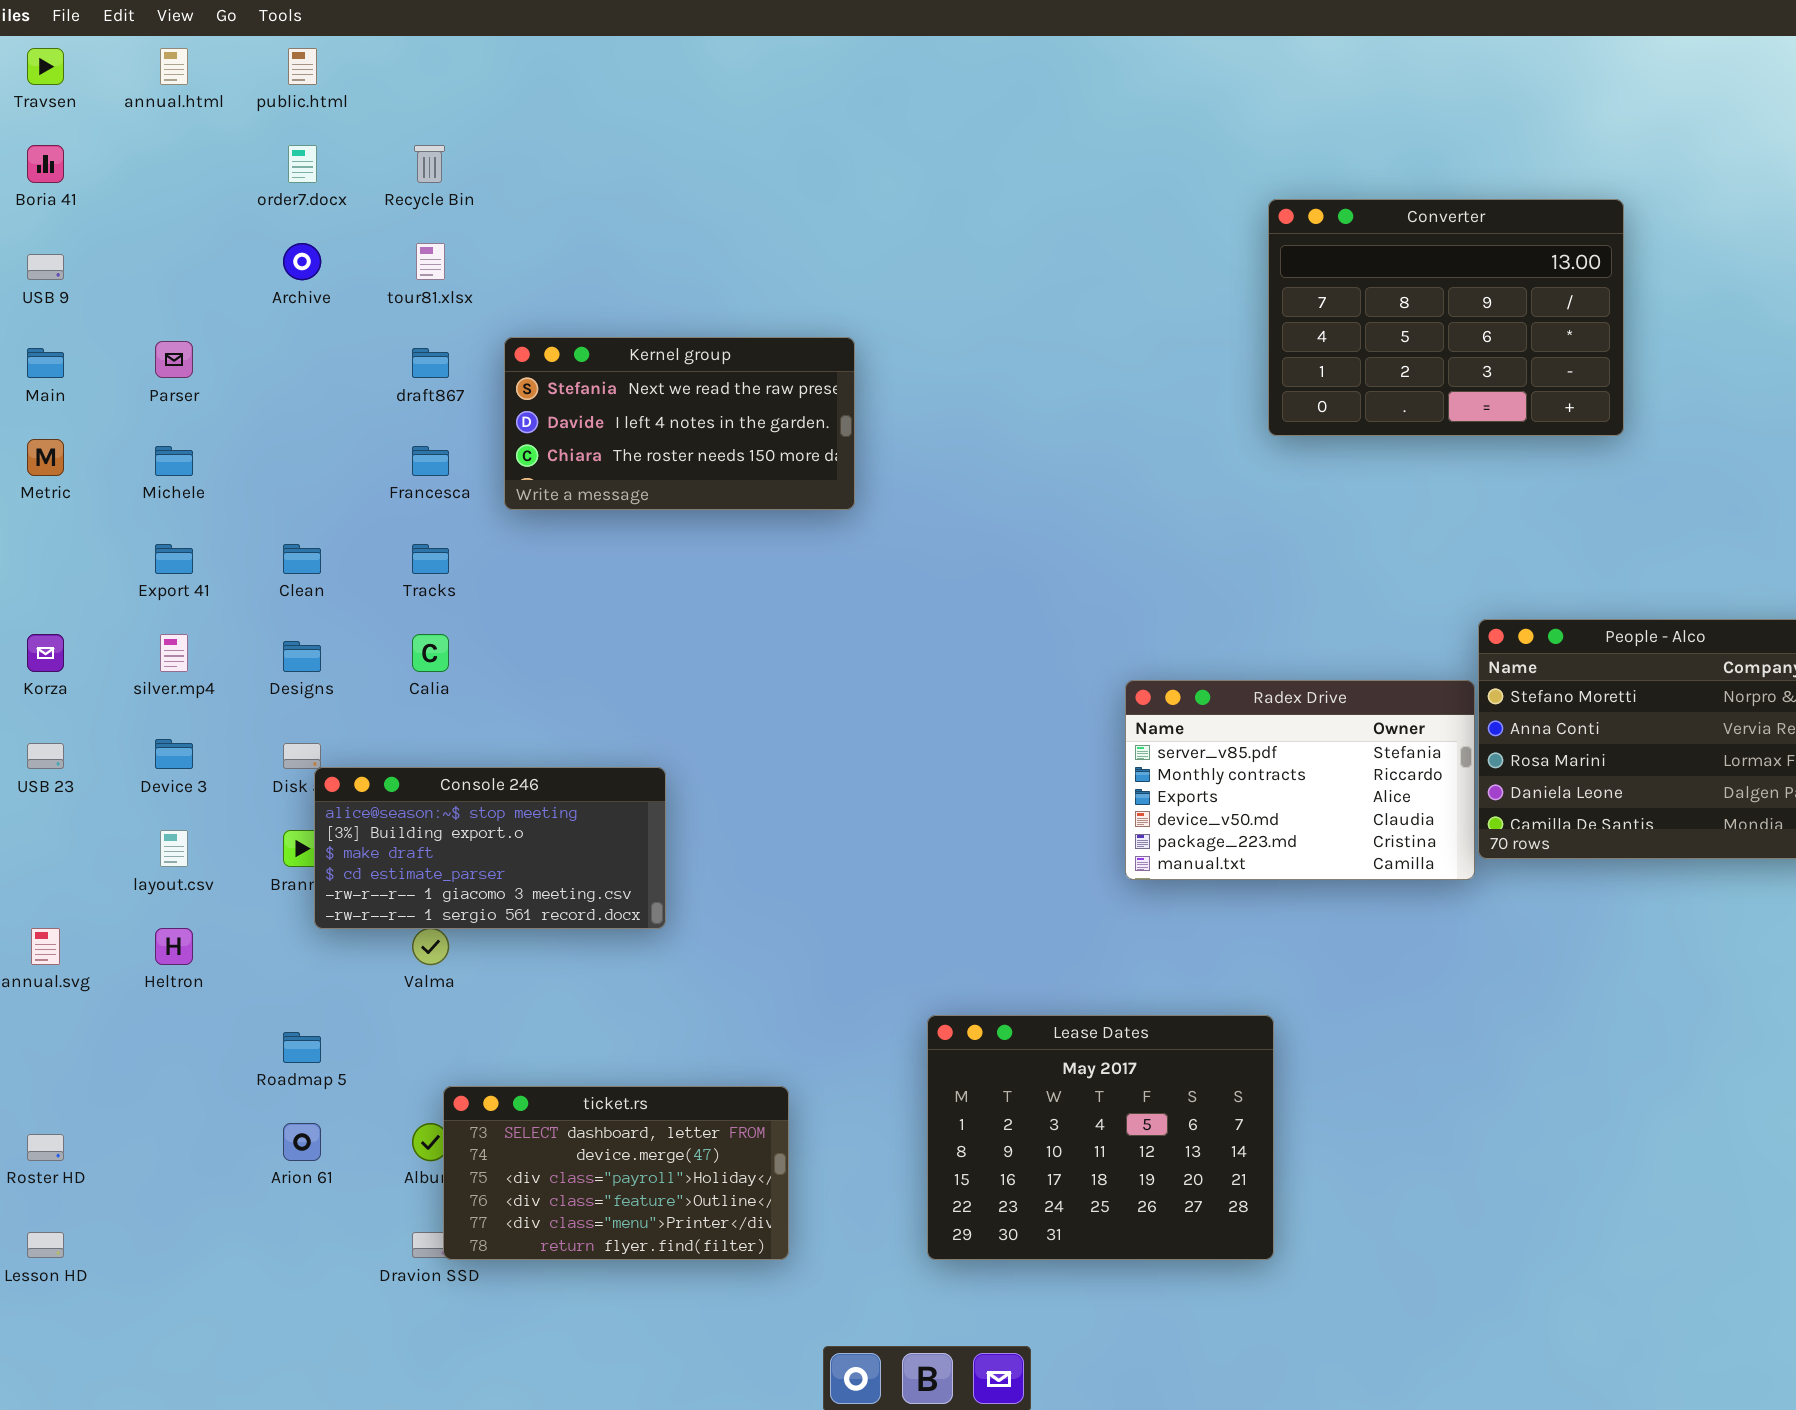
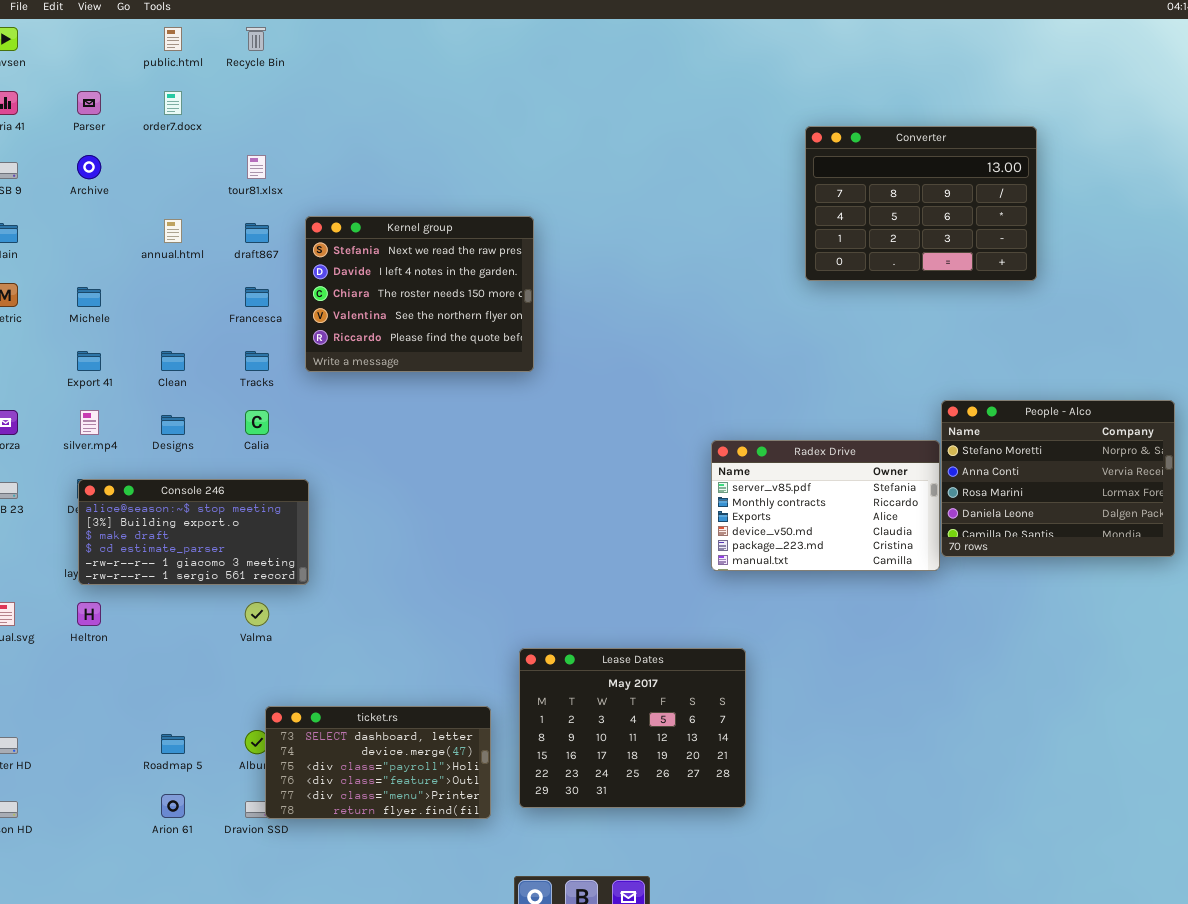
annual.html: [160,48,188,85] -> [164,219,182,243], moved
Recycle Bin: [414,145,445,183] -> [246,27,266,51], moved
Archive: [283,243,321,280] -> [77,155,101,179], moved
Kernel group: [504,337,855,510] -> [305,216,534,372], resized
Parser: [155,341,193,378] -> [77,91,101,115], moved
Console 246: [314,767,666,929] -> [78,479,309,585], moved
Lease Dates: [927,1015,1274,1260] -> [519,648,746,808], moved
Roadmap 5: [283,1032,321,1063] -> [161,734,185,754], moved
Arion 61: [283,1123,321,1161] -> [161,794,185,818], moved

